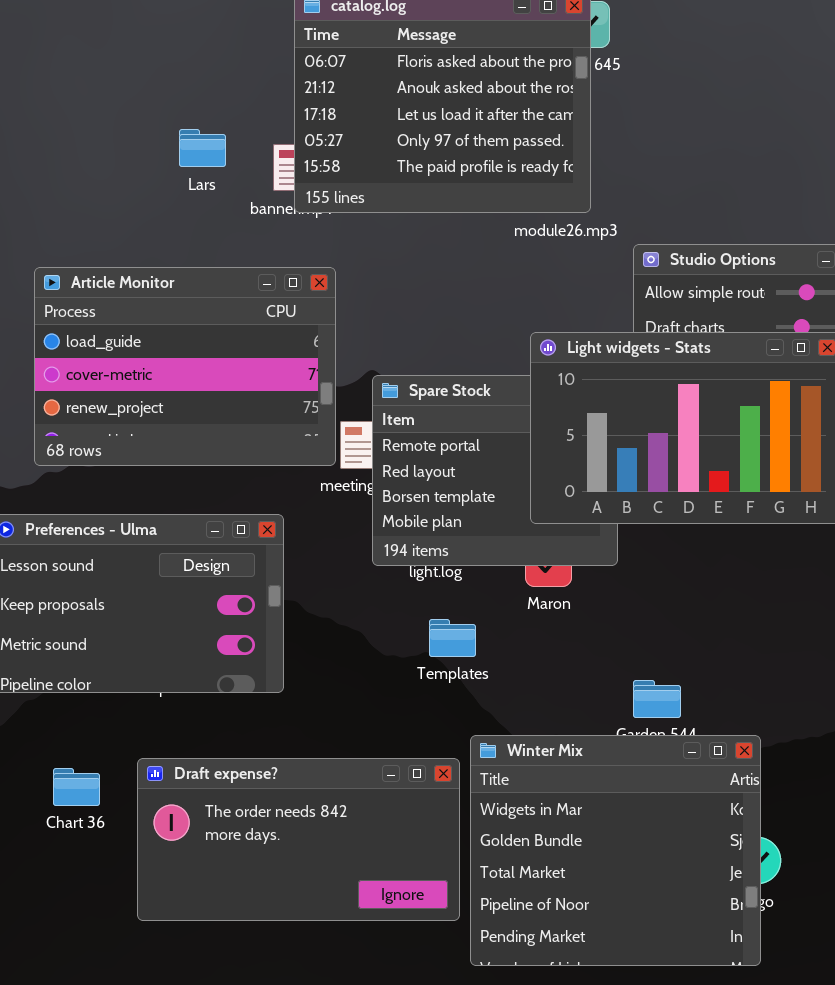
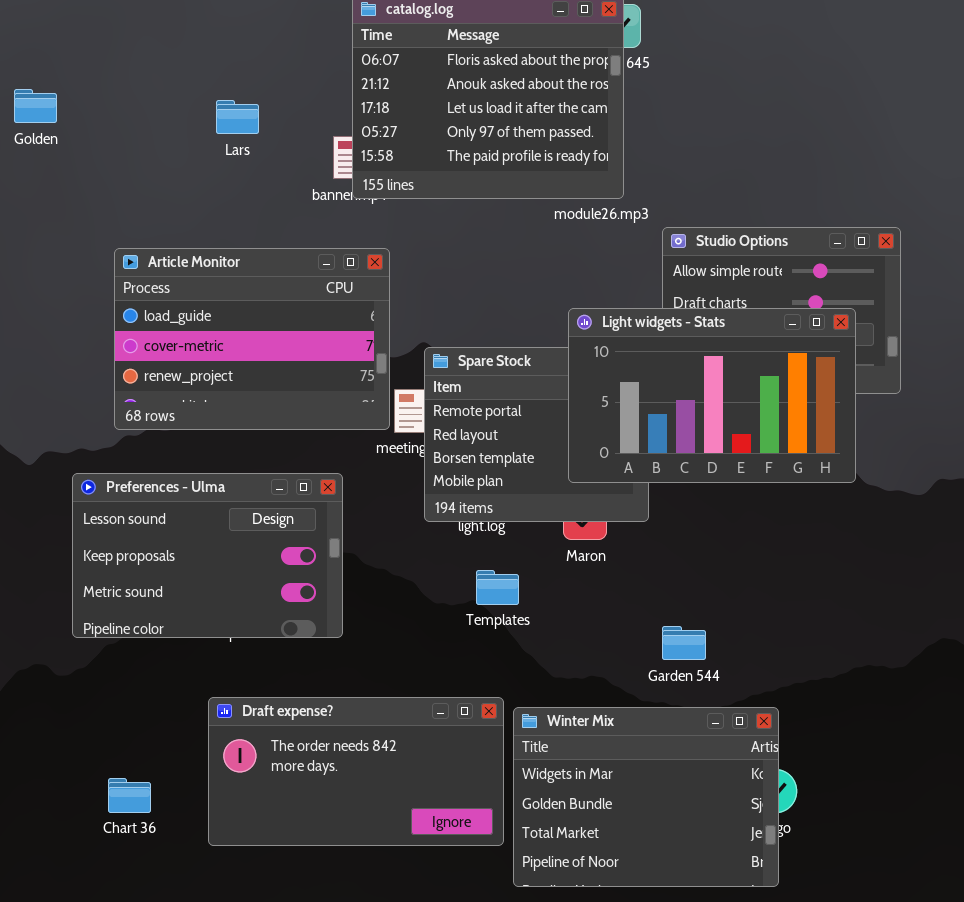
Lars: [179,129,226,167] -> [216,100,259,134], moved
Winter Mix: [470,735,761,966] -> [513,707,779,887], resized
Chart 36: [53,768,100,806] -> [108,778,151,813], moved

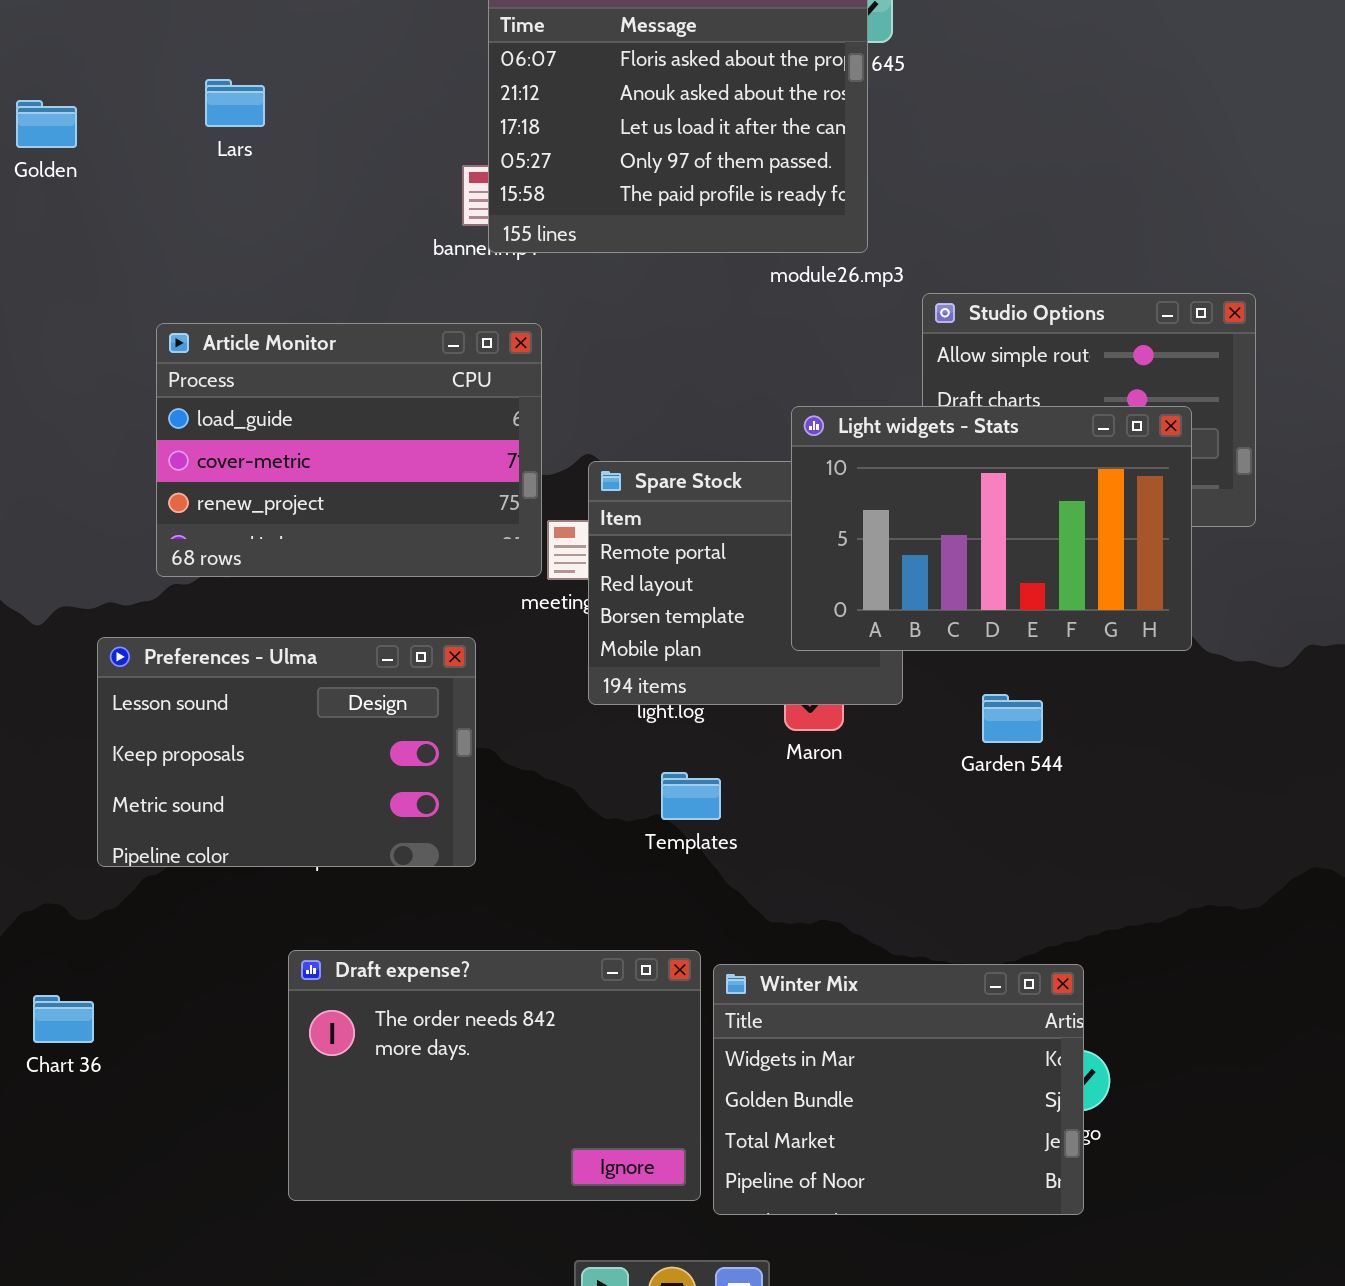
Lars: [216,100,259,134] -> [205,79,265,127], moved
Garden 544: [662,626,706,660] -> [982,694,1043,743], moved
Draft expense?: [208,697,504,846] -> [288,950,701,1201], resized
Chart 36: [108,778,151,813] -> [33,995,94,1043], moved

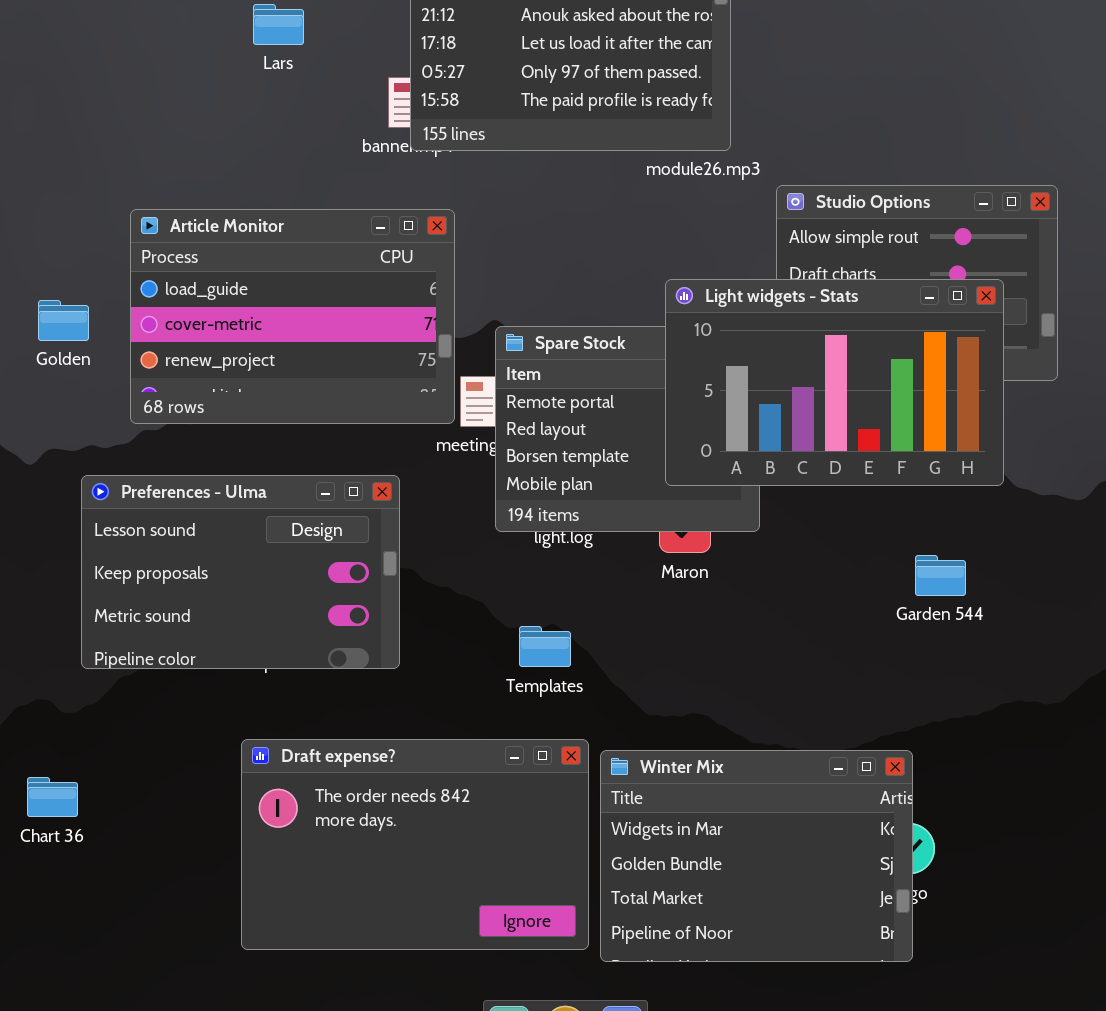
Lars: [205,79,265,127] -> [253,4,304,45], moved
Golden: [16,100,77,148] -> [38,300,89,341], moved
Garden 544: [982,694,1043,743] -> [915,555,966,596], moved
Templates: [661,772,721,820] -> [519,626,571,667], moved

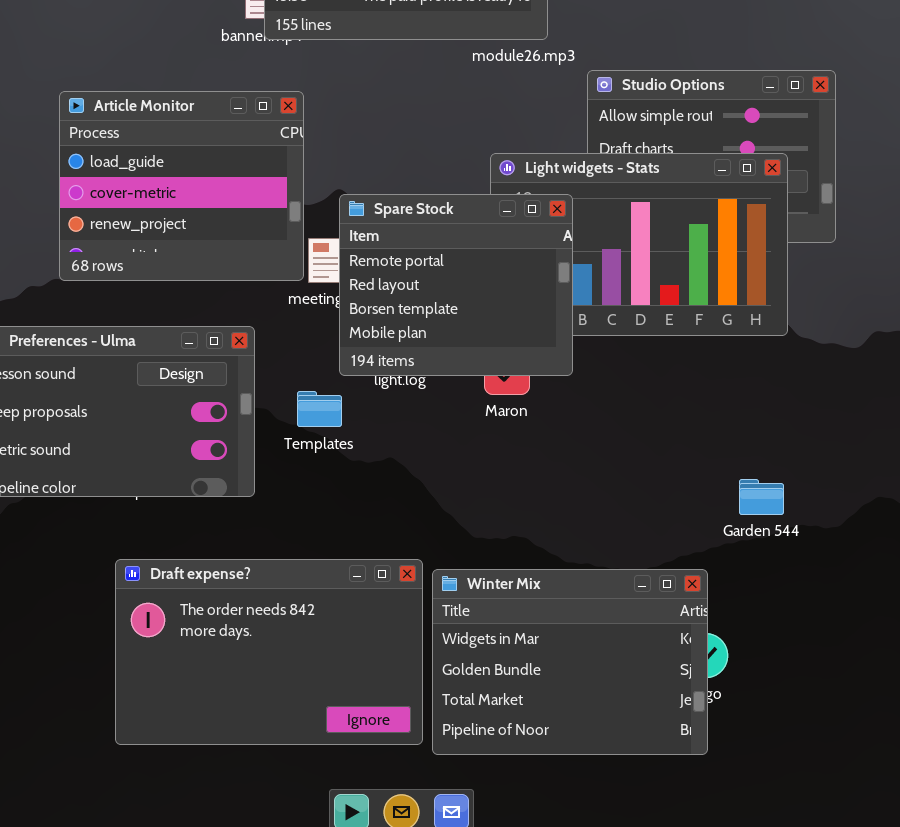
Article Monitor: [130,209,455,424] -> [59,91,304,281], resized
Spare Stock: [495,326,760,532] -> [339,194,573,376], raised
Garden 544: [915,555,966,596] -> [739,479,784,515], moved
Templates: [519,626,571,667] -> [297,391,342,427], moved

